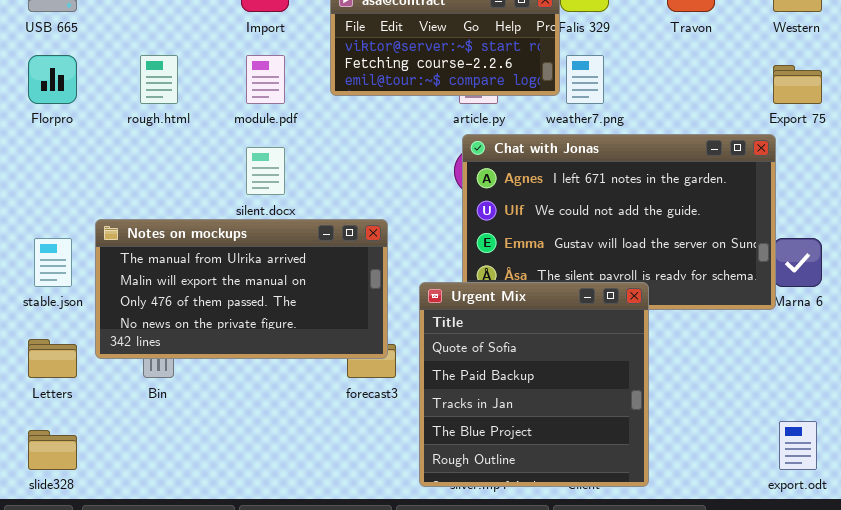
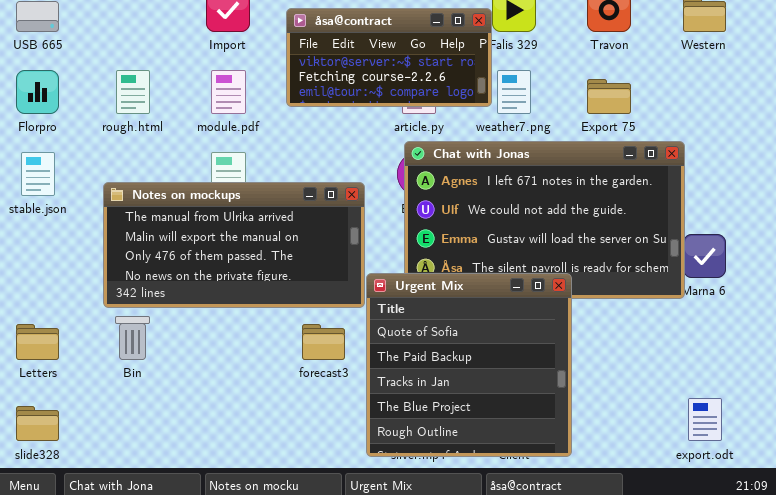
Export 75: [773,65,822,104] -> [587,79,631,114], moved
Notes on mockups: [95,219,388,359] -> [103,182,365,308], moved
stable.json: [34,238,72,287] -> [21,152,55,196], moved

